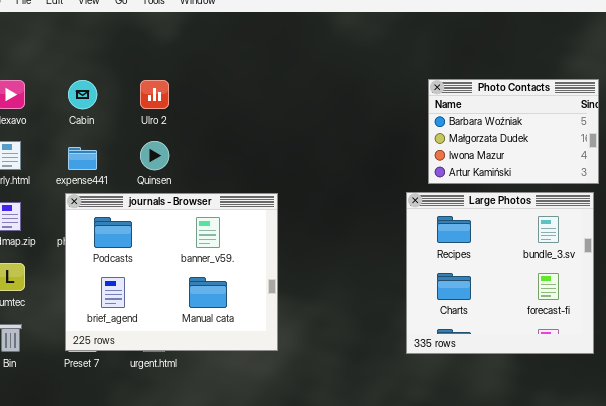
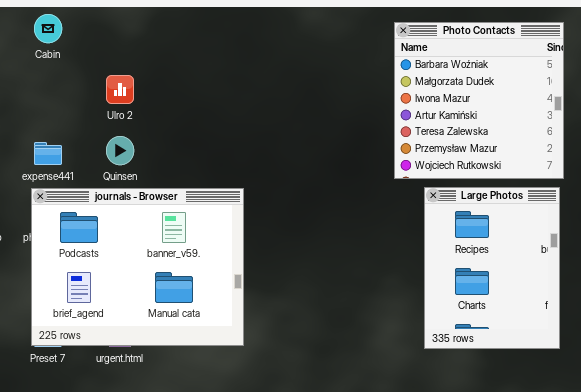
Photo Contacts: [428,79,599,184] -> [394,22,564,179], resized
Cabin: [68,80,97,109] -> [34,14,62,43], moved
Large Photos: [406,192,594,354] -> [424,187,560,349], resized

